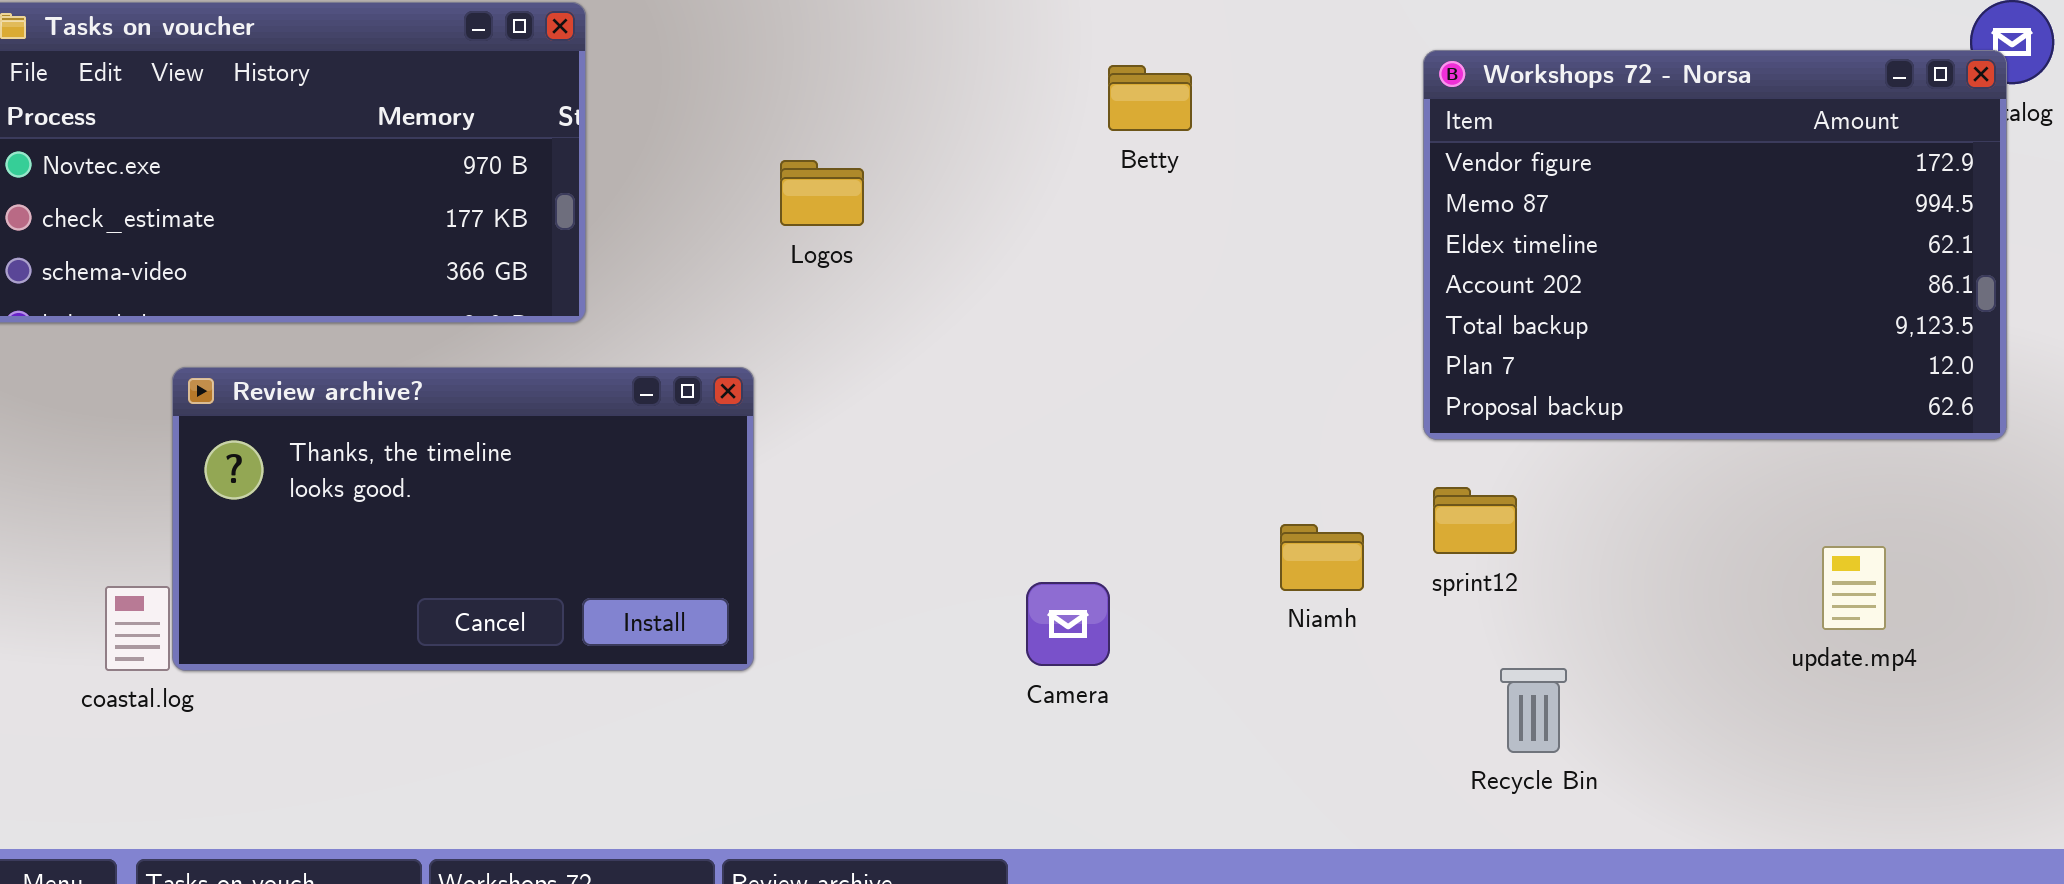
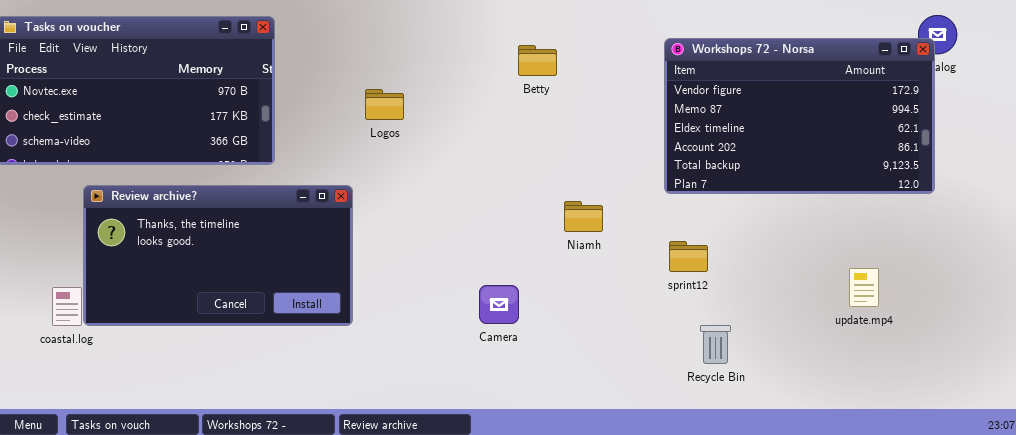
Workshops 72 - Norsa: [1423,50,2007,440] -> [664,38,935,194], resized
Niamh: [1280,524,1364,591] -> [564,201,603,232], moved

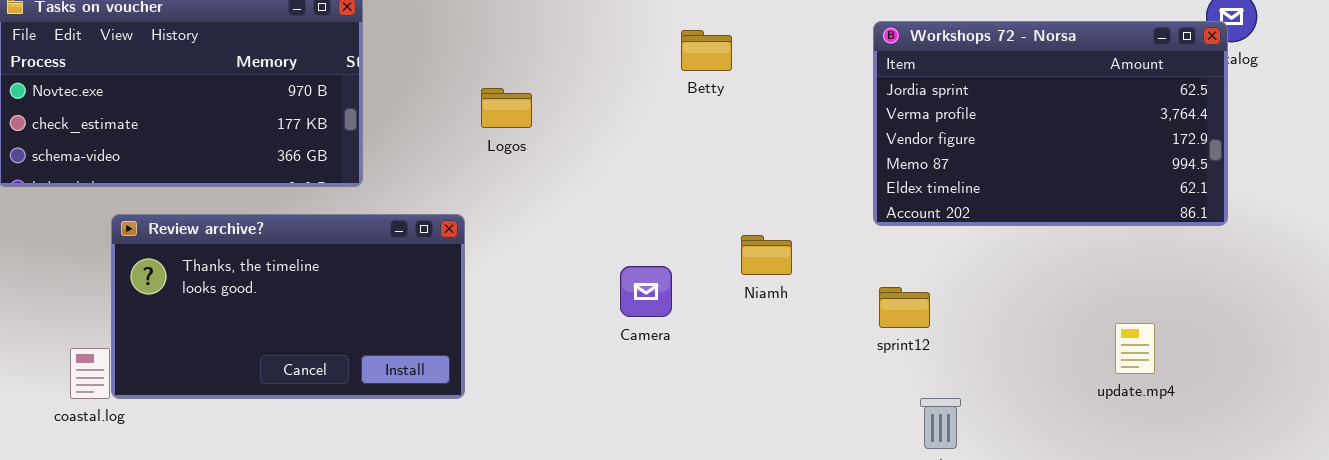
Workshops 72 - Norsa: [664,38,935,194] -> [873,21,1228,226], scrolled up 2 rows
Camera: [479,285,519,324] -> [620,266,672,317], moved

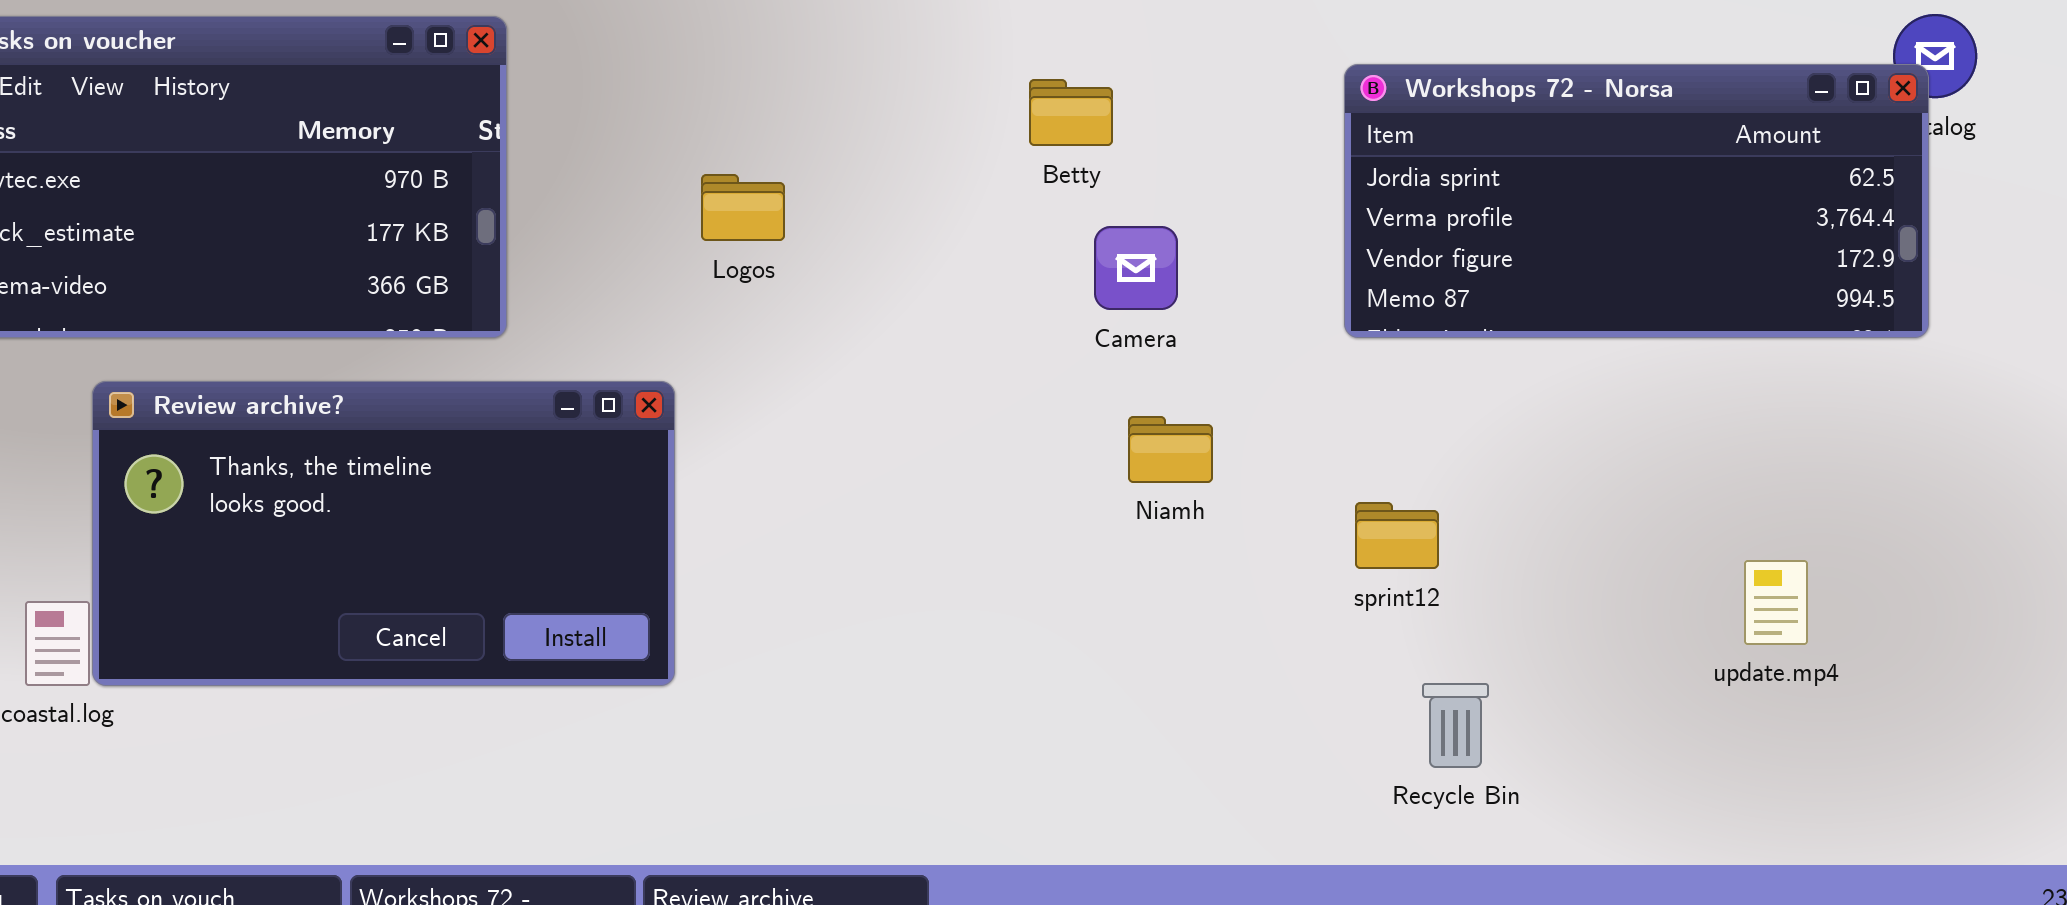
Workshops 72 - Norsa: [873,21,1228,226] -> [1344,64,1929,338], resized
Camera: [620,266,672,317] -> [1094,226,1178,310], moved

